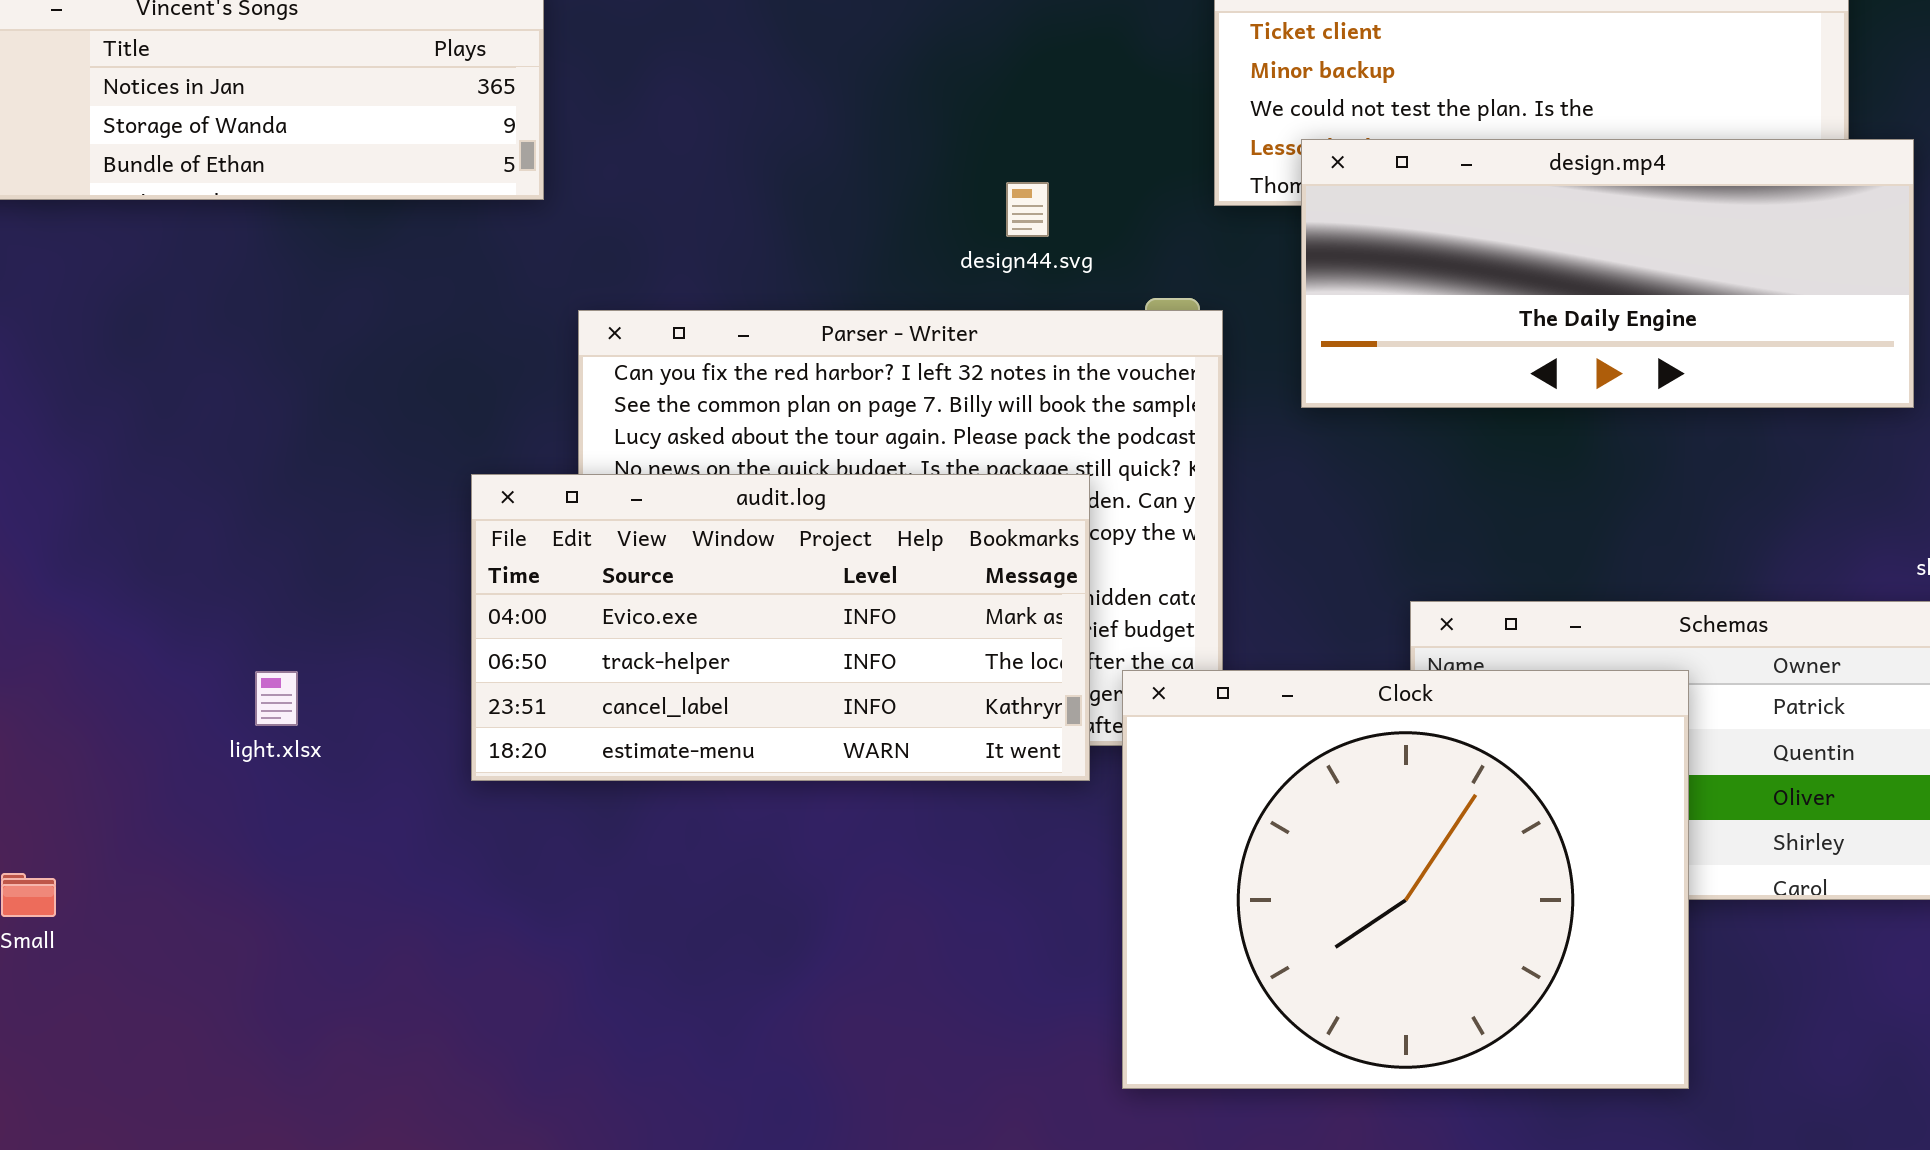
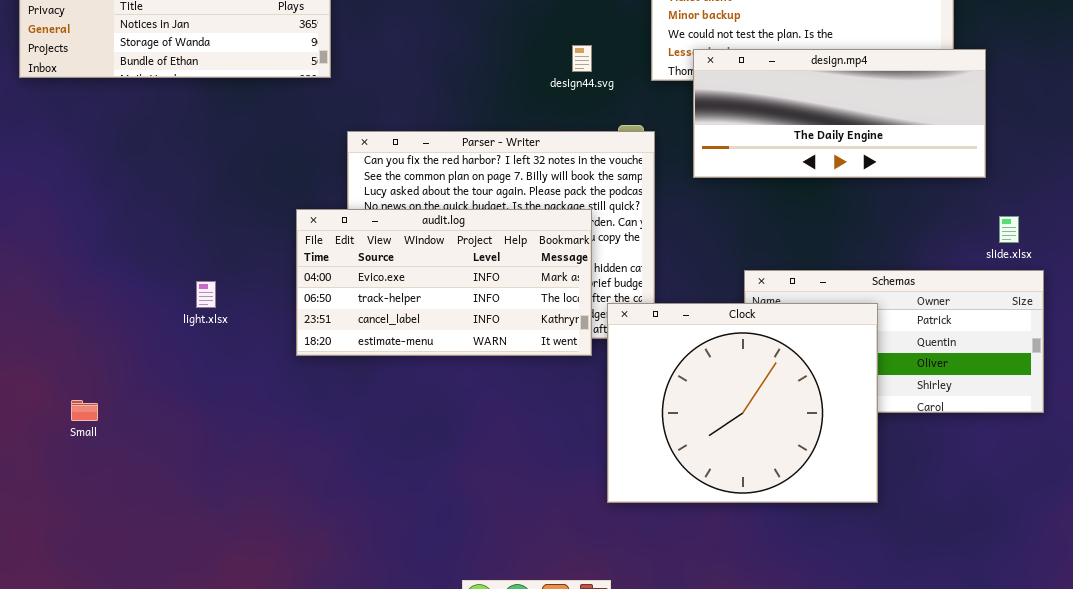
design44.svg: [1006,182,1049,237] -> [572,45,592,72], moved
light.xlsx: [255,671,298,726] -> [196,281,216,308], moved

